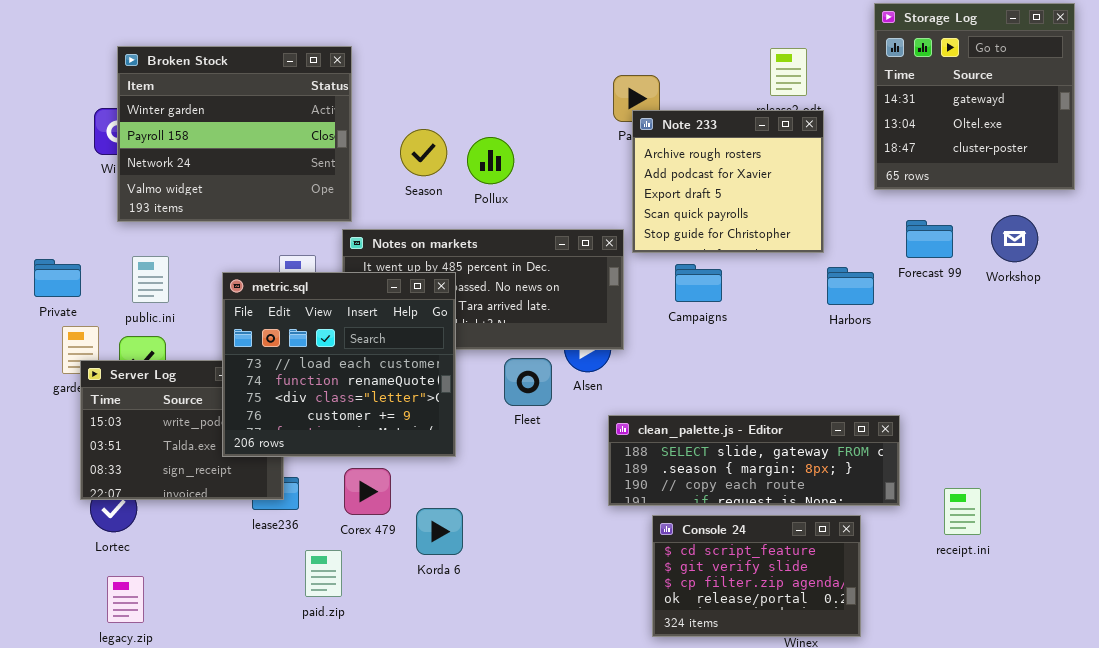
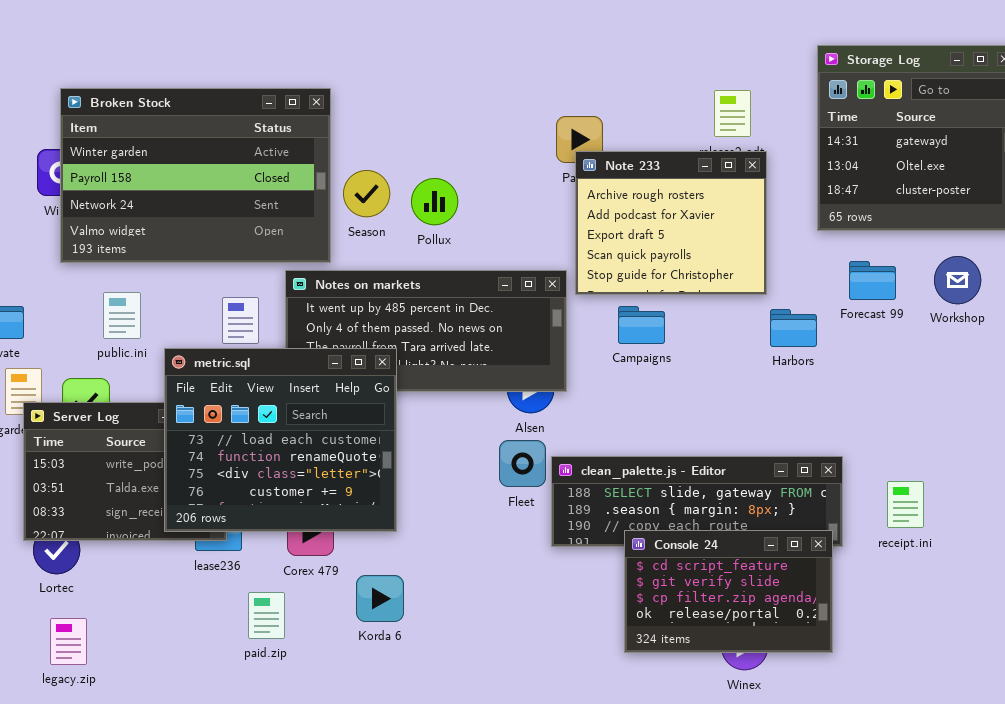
Broken Stock: [117,46,352,222] -> [60,88,331,263], resized
public.ini: [132,256,169,303] -> [103,292,141,339], moved
metric.sql: [222,272,456,457] -> [164,348,397,532], moved
Fleet: [504,358,552,406] -> [499,440,546,487], moved
receipt.ini: [944,488,981,535] -> [887,481,924,528], moved
Korda 6: [416,508,463,555] -> [356,575,404,622], moved
Console 24: [652,515,861,637] -> [624,530,833,653], moved

